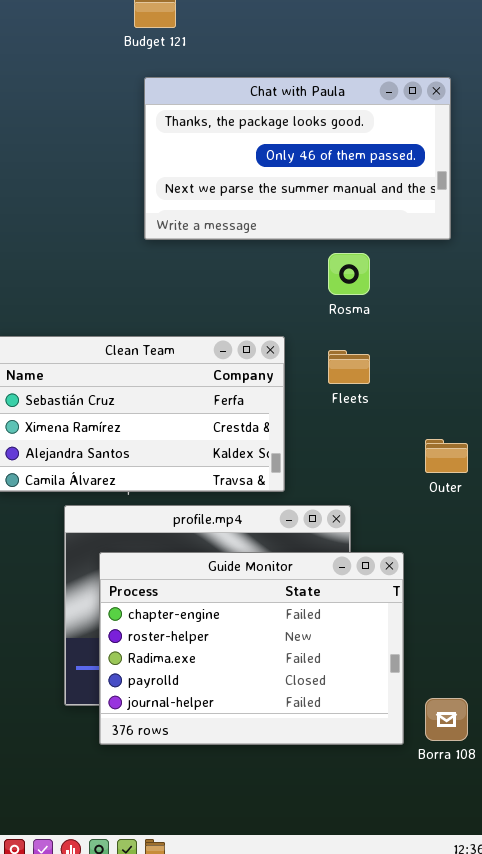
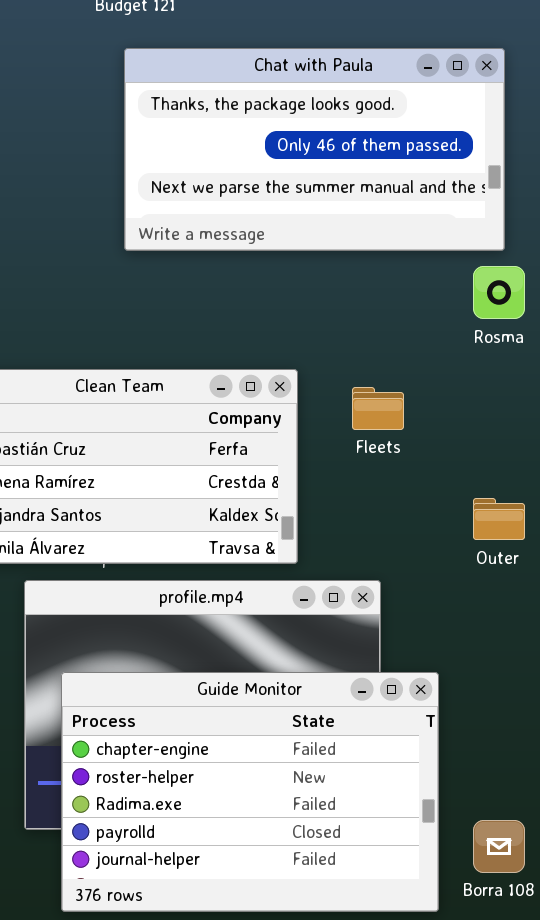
Rosma: [328,253,370,295] -> [473,266,525,319], moved
Guide Monitor: [99,552,404,745] -> [61,672,439,912], moved

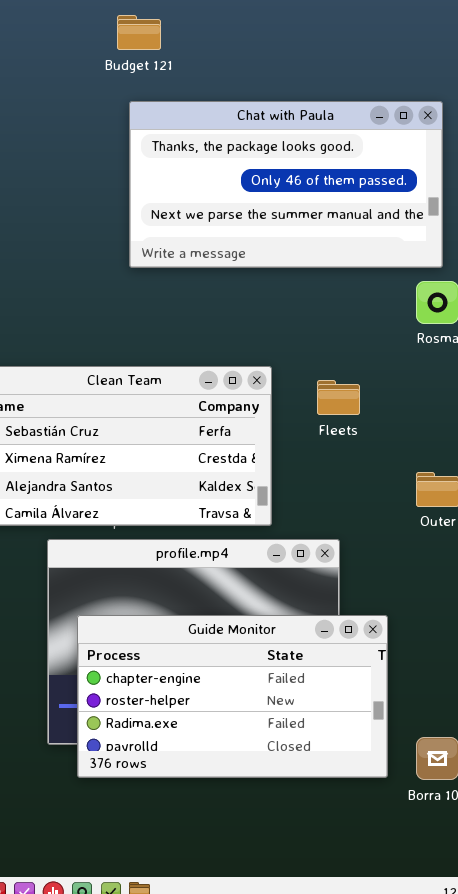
Guide Monitor: [61,672,439,912] -> [77,615,388,778], resized

